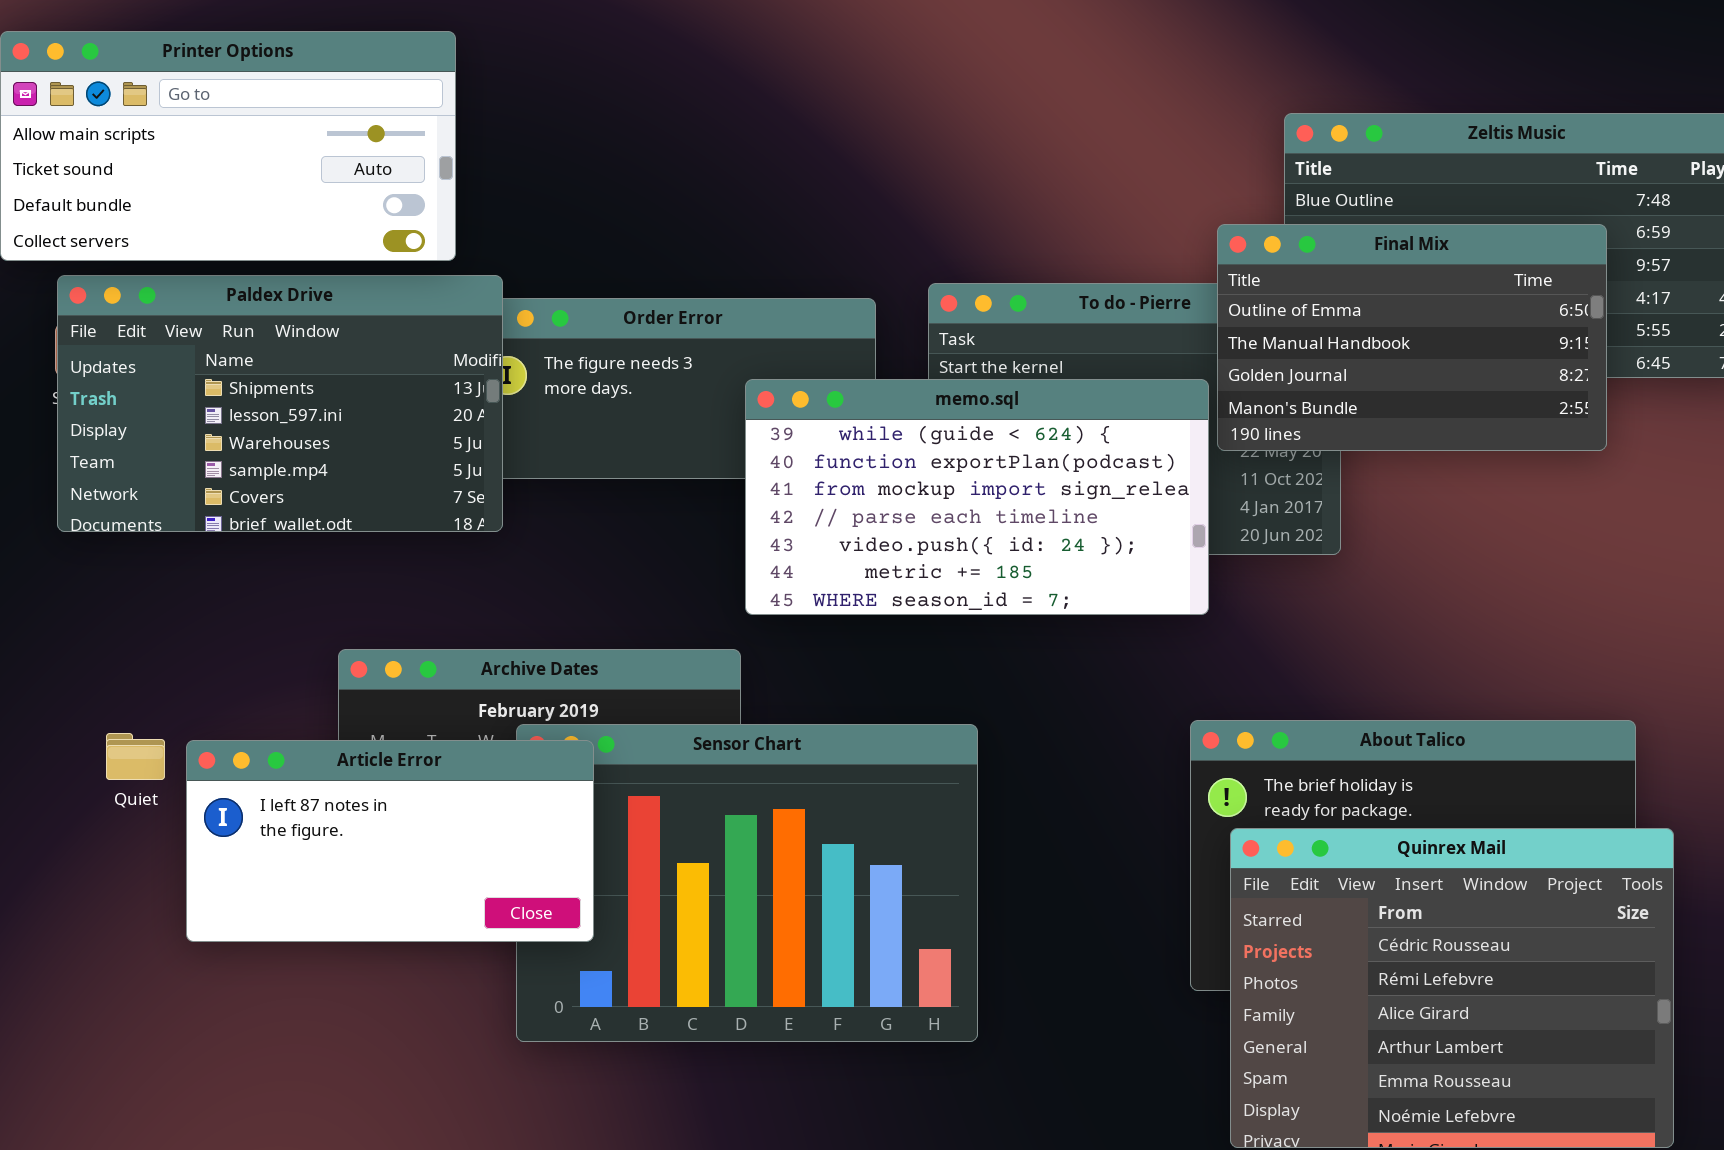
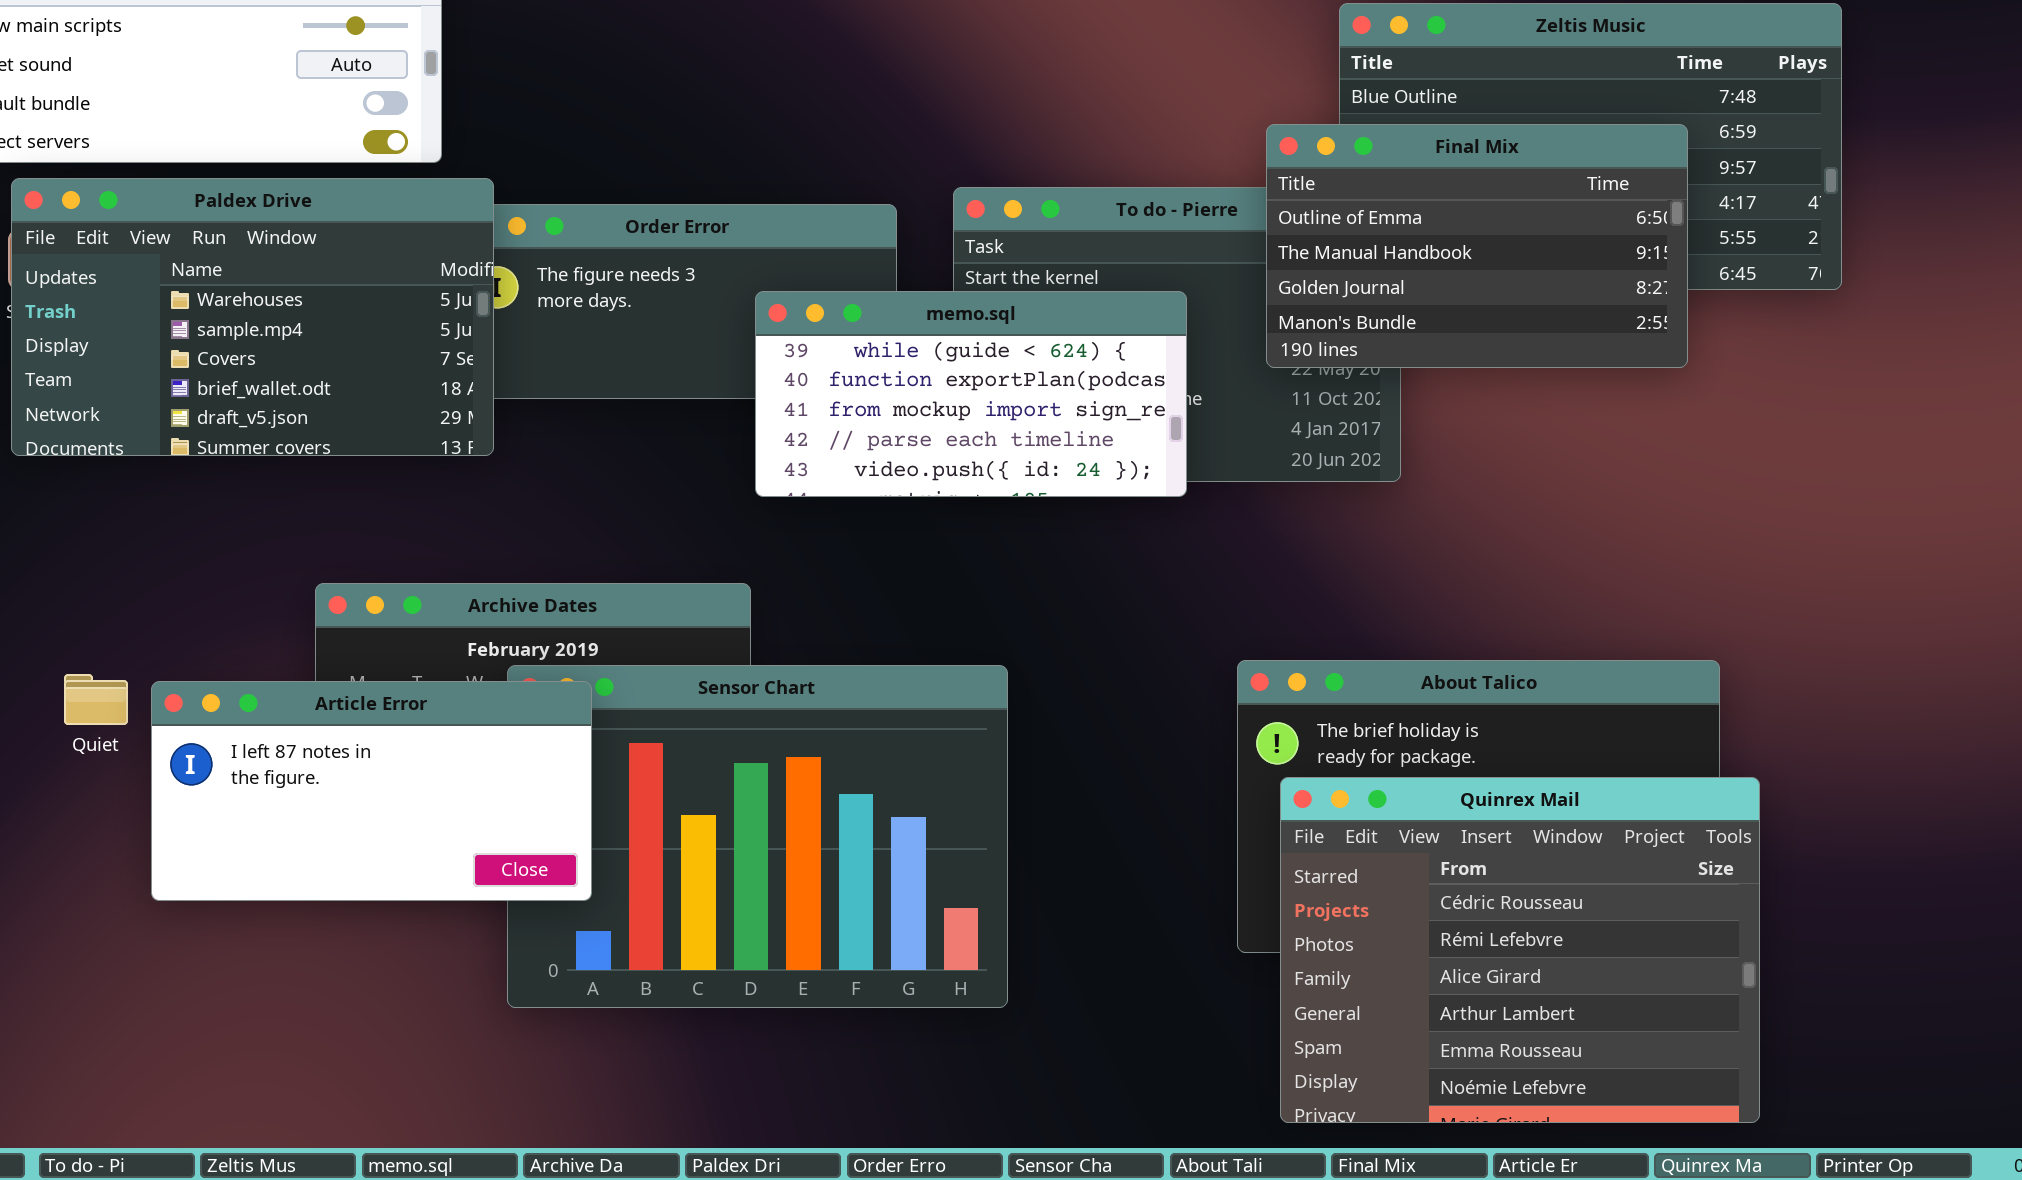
Paldex Drive: [57,275,503,532] -> [11,178,494,456], scrolled down 2 rows
memo.sql: [745,379,1209,615] -> [755,291,1187,497], resized

